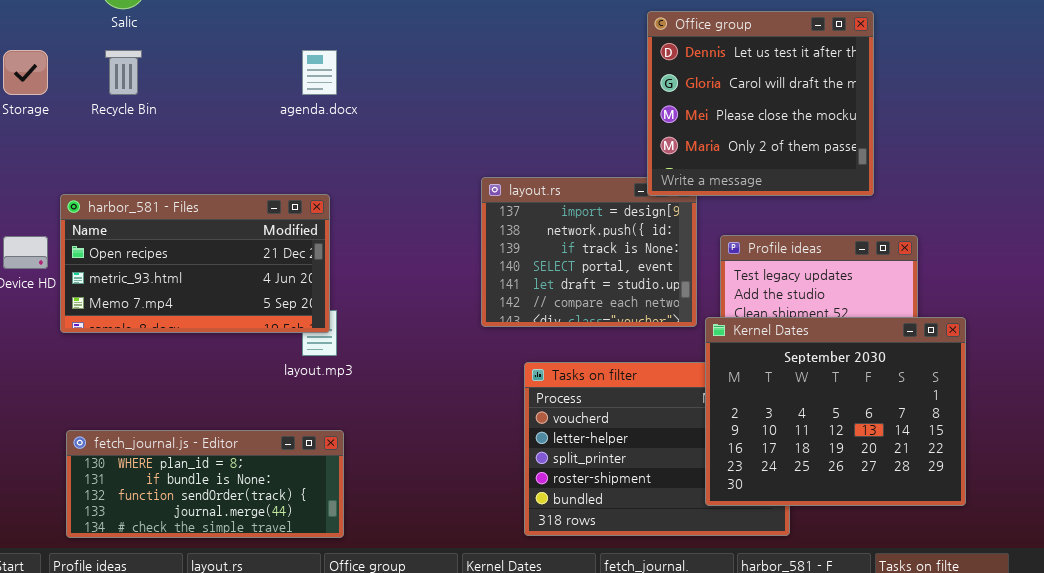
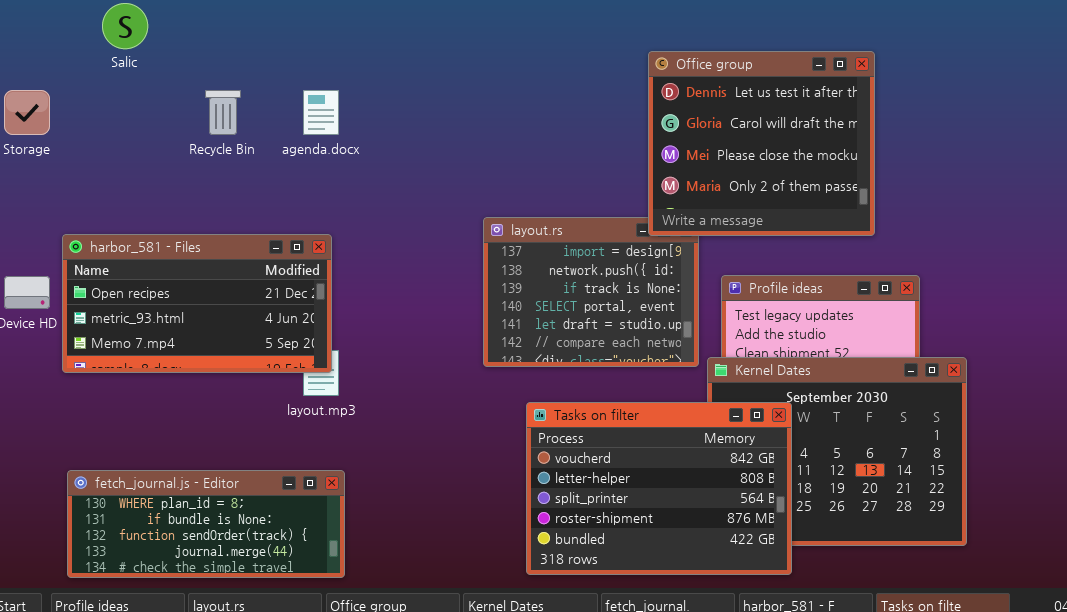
Recycle Bin: [105,50,142,95] -> [205,90,241,135], moved
Tasks on filter: [524,362,790,536] -> [526,402,792,575], raised

